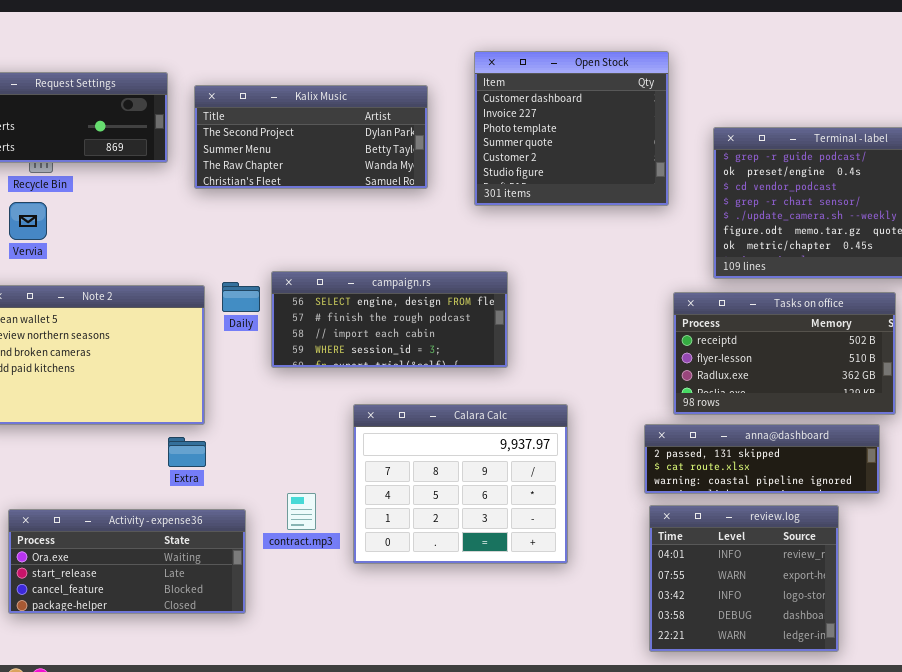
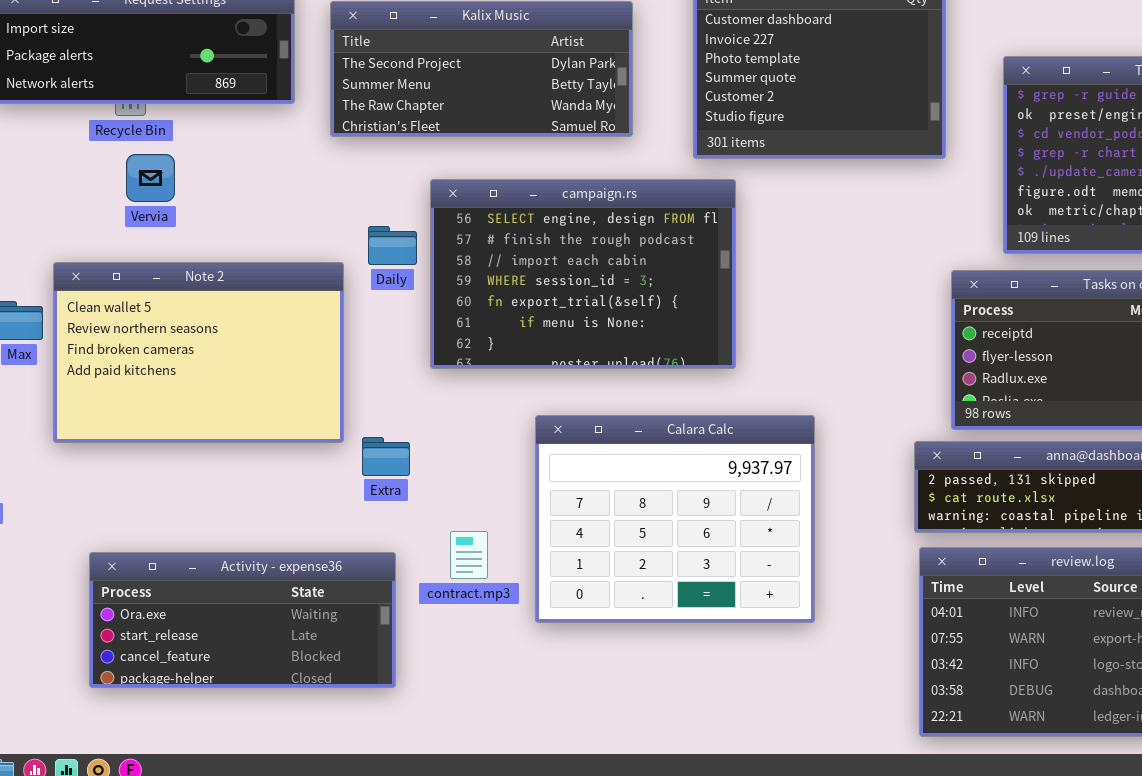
Vervia: [9,202,47,240] -> [126,154,175,202], moved
campaign.rs: [271,271,508,368] -> [430,179,736,369], resized
Daily: [222,282,260,312] -> [368,226,417,265], moved
Extra: [168,437,206,467] -> [362,437,410,476], moved

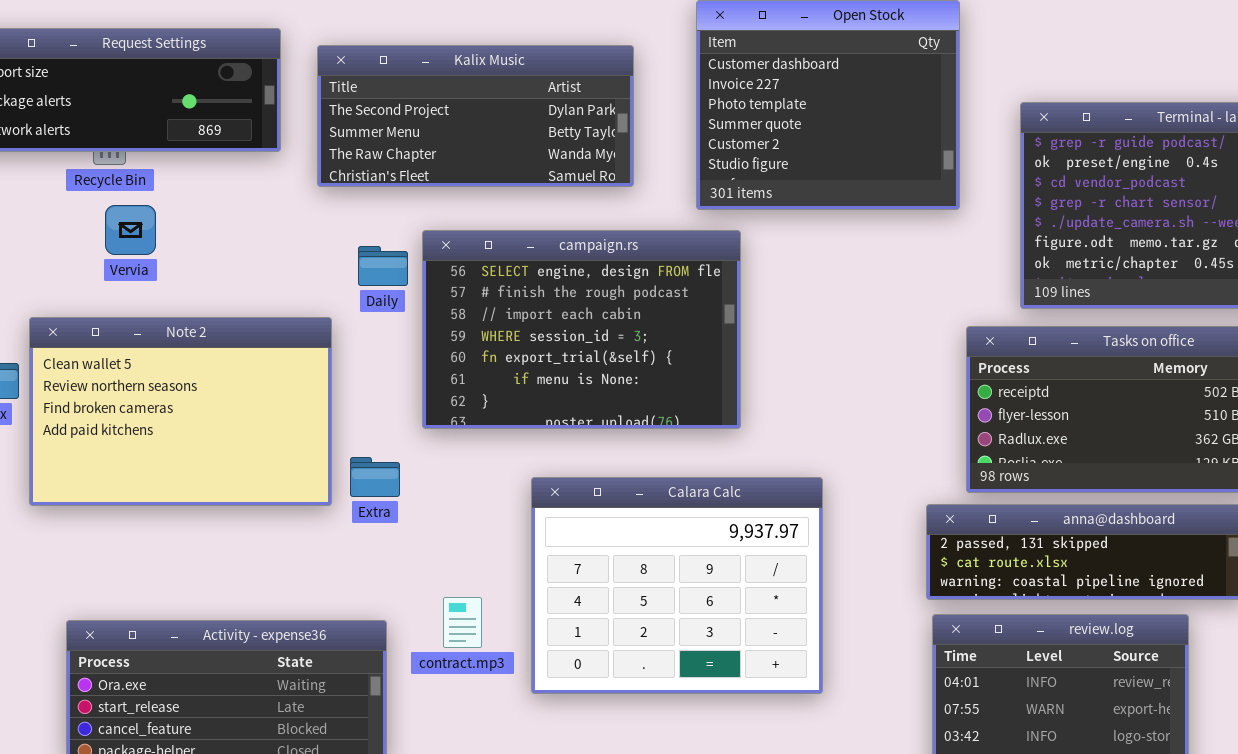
Daily: [368,226,417,265] -> [358,246,408,286], moved
Extra: [362,437,410,476] -> [350,457,400,497], moved

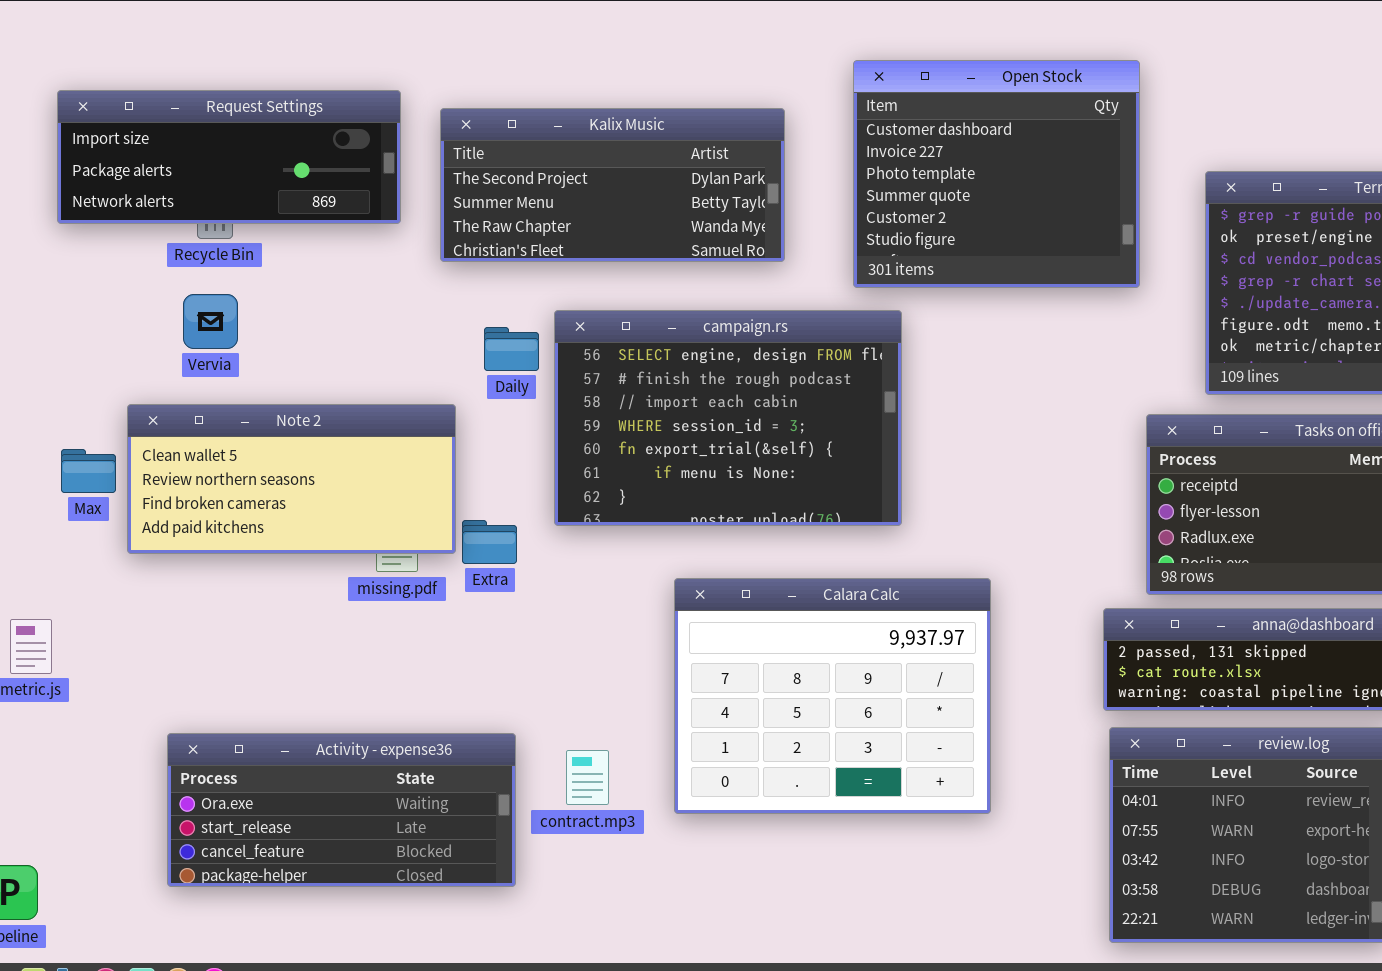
Vervia: [105,205,156,255] -> [183,294,238,349], moved
Note 2: [29,317,332,506] -> [127,404,456,554], resized
Extra: [350,457,400,497] -> [462,520,517,564], moved
contract.mp3: [443,597,482,648] -> [566,750,609,805], moved

